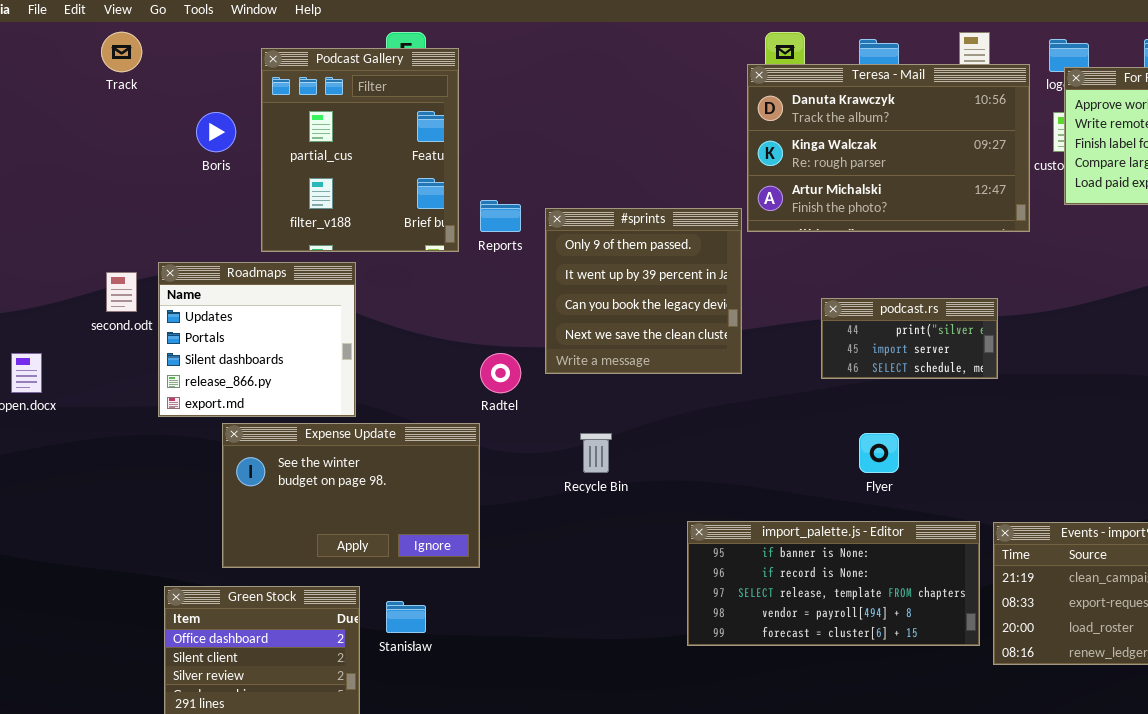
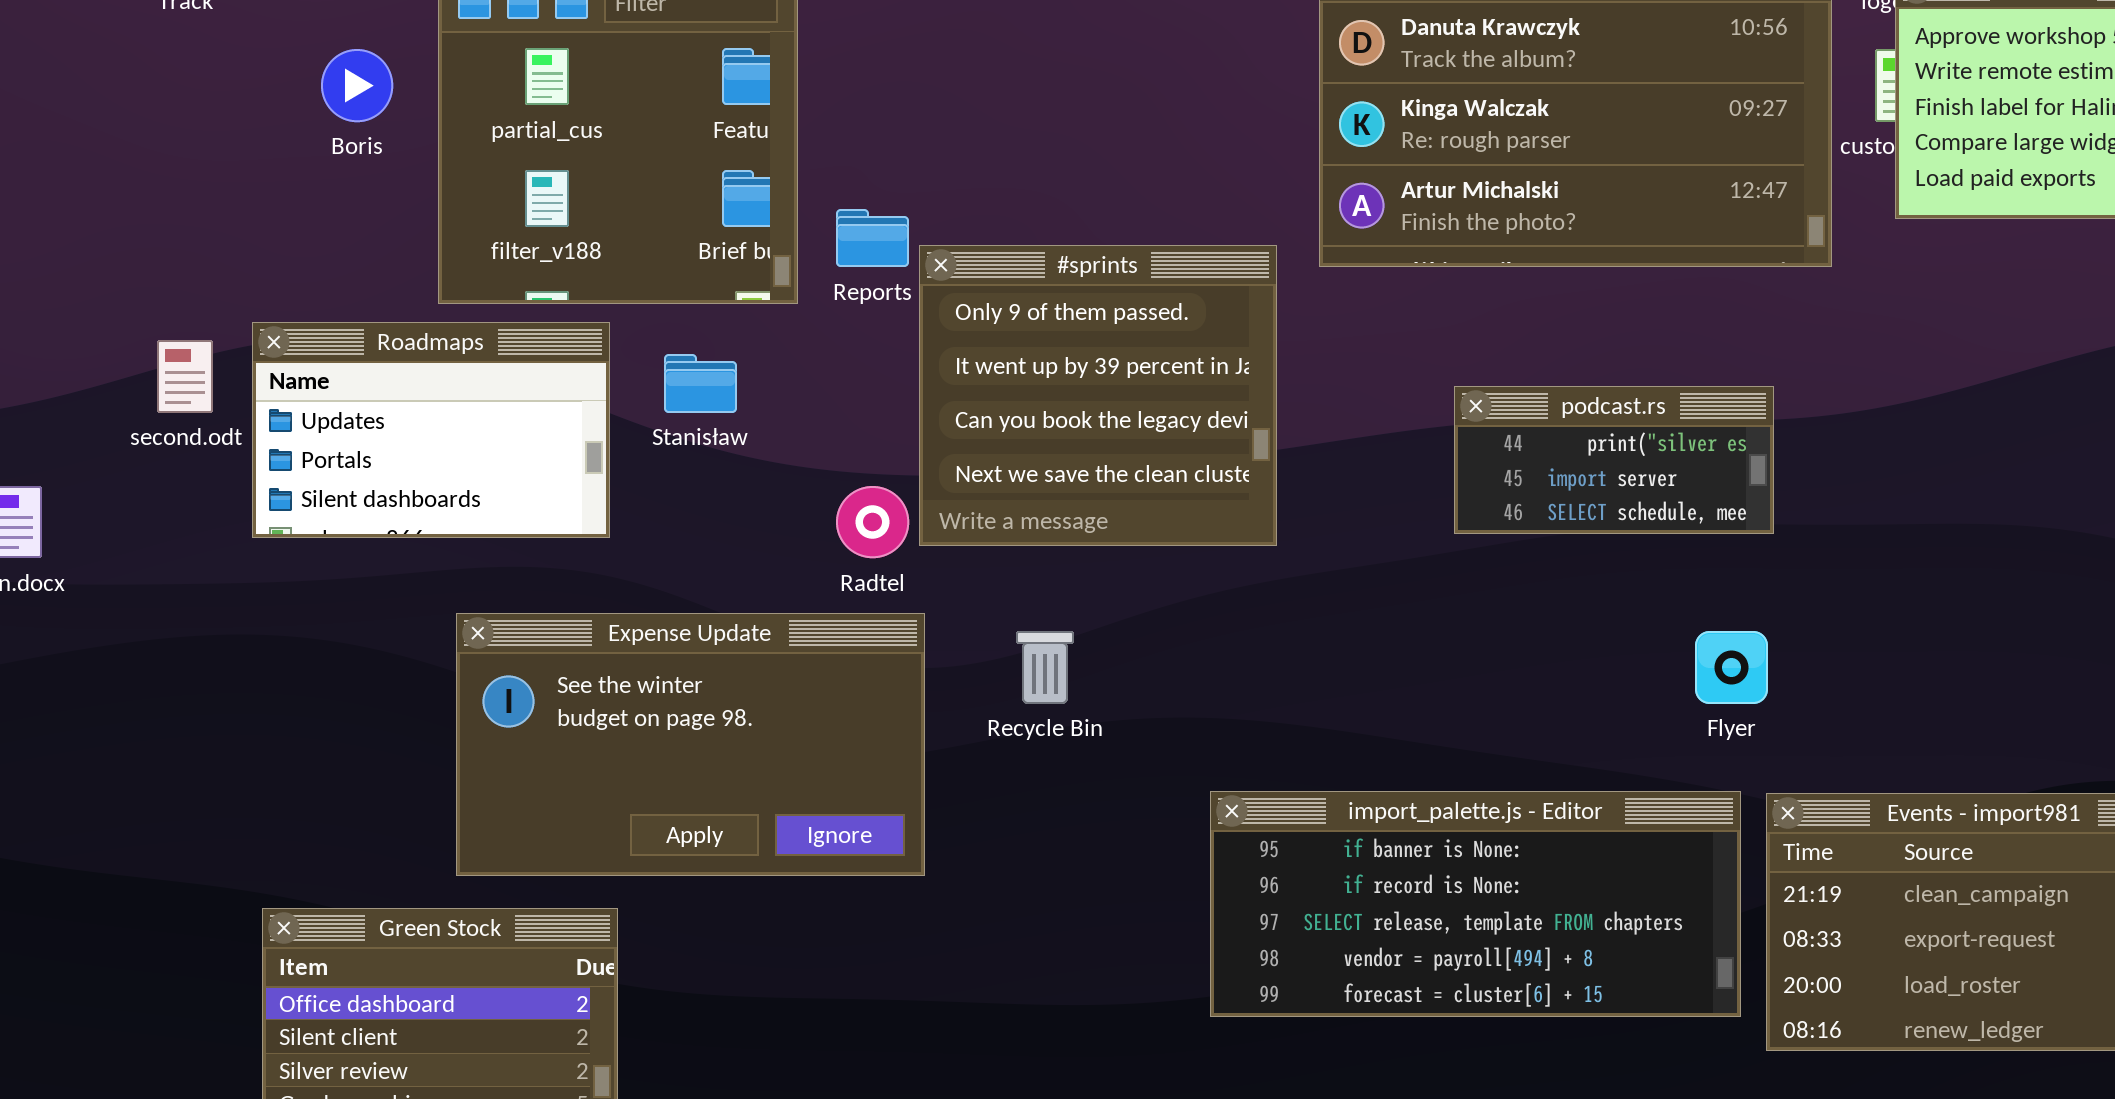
#sprints: [545,208,742,374] -> [919,245,1277,546], moved
Roadmaps: [158,262,356,417] -> [252,322,610,538], resized
Expense Update: [222,423,480,568] -> [456,613,925,876], moved
Flyer: [859,433,899,473] -> [1695,631,1768,704], moved
Stanisław: [386,601,426,633] -> [664,354,737,413], moved

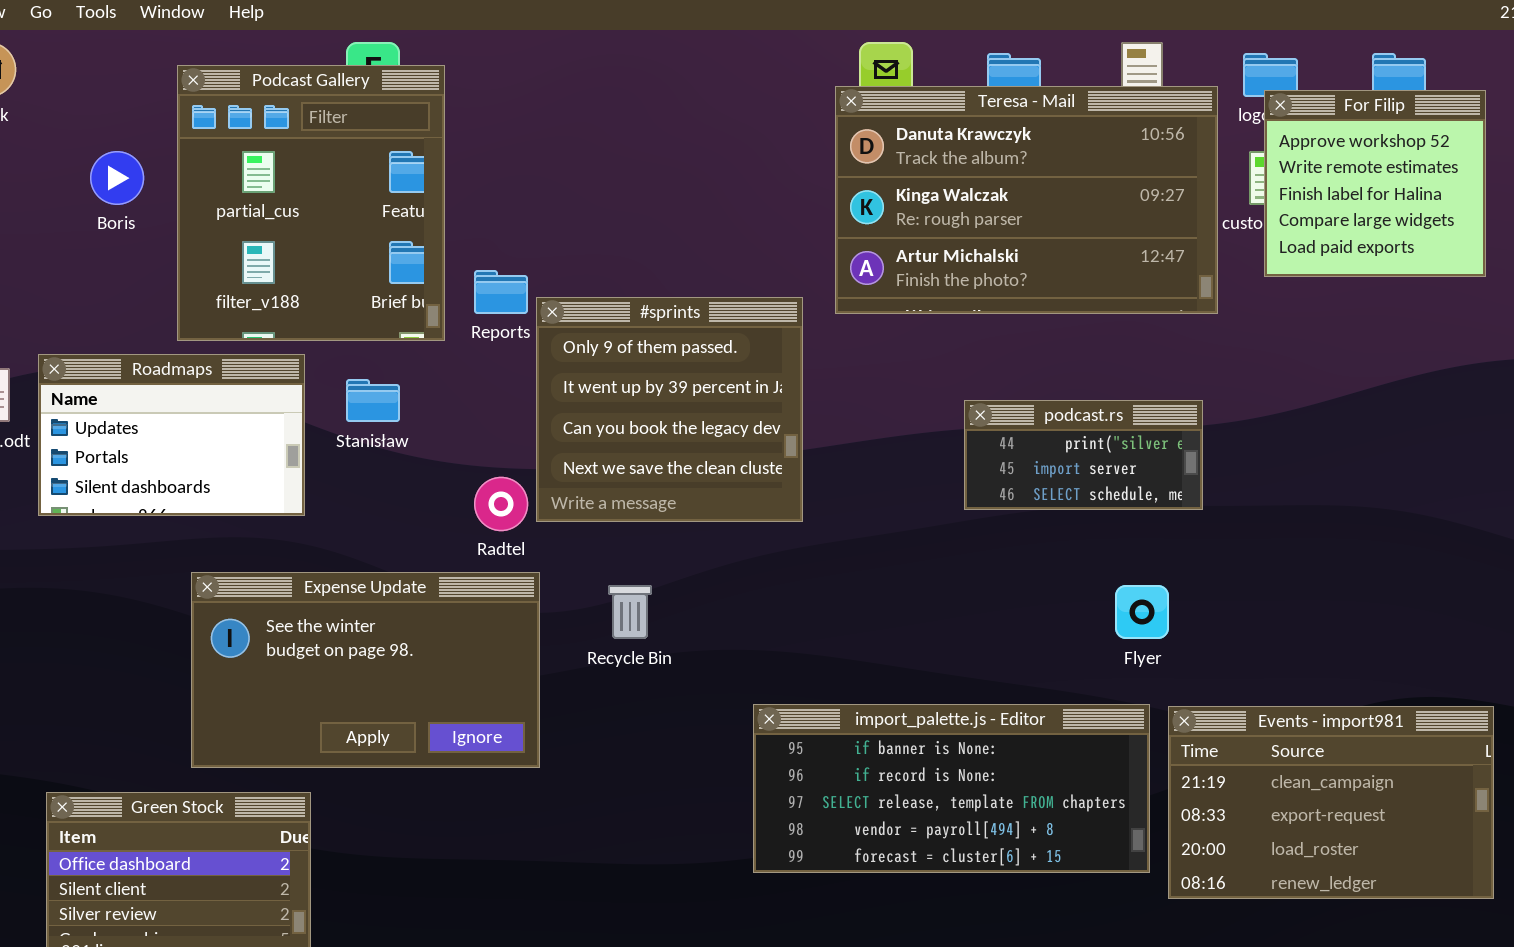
podcast.rs: [1454,386,1774,534] -> [964,400,1203,510], moved

